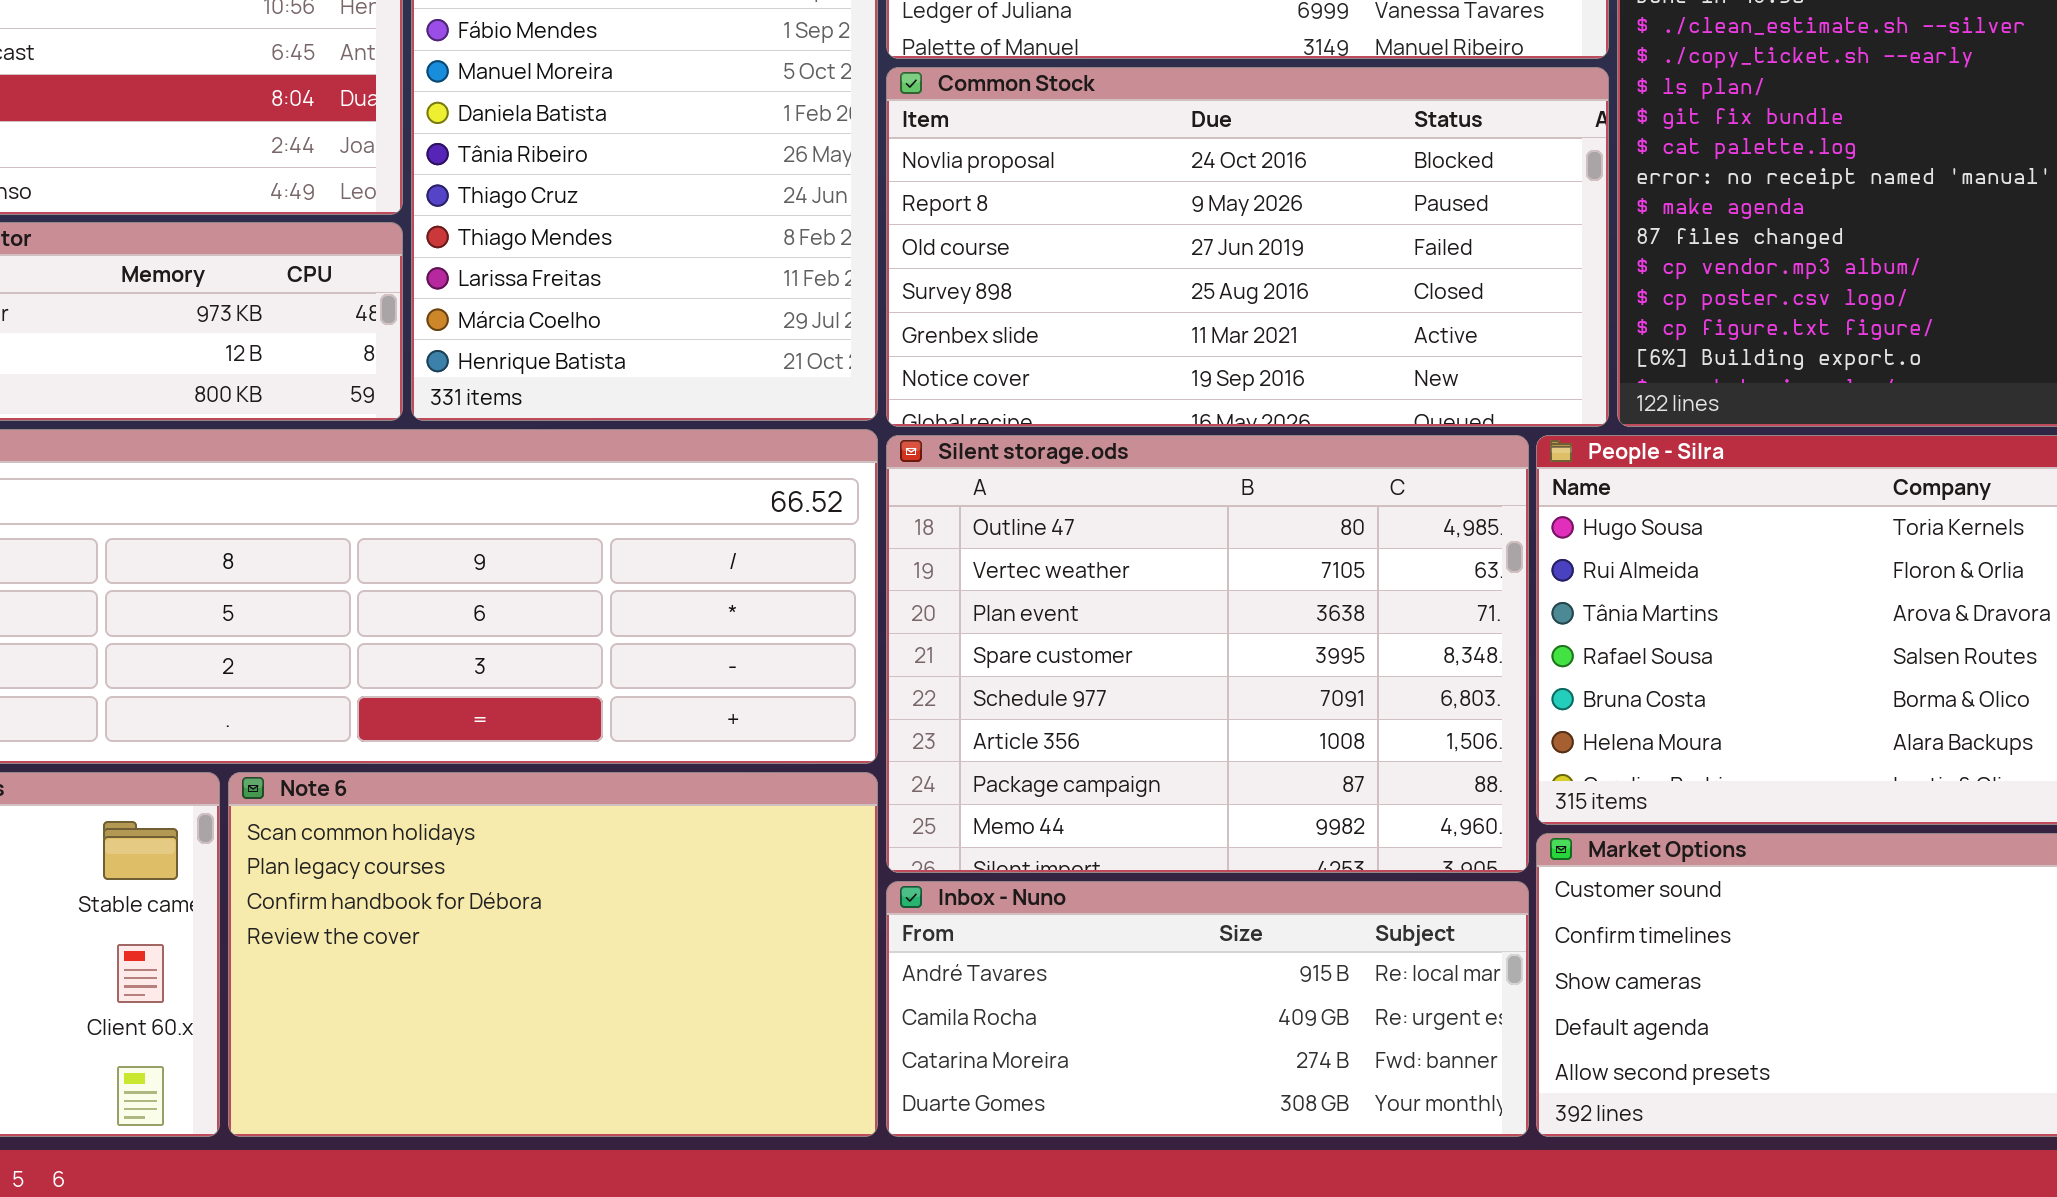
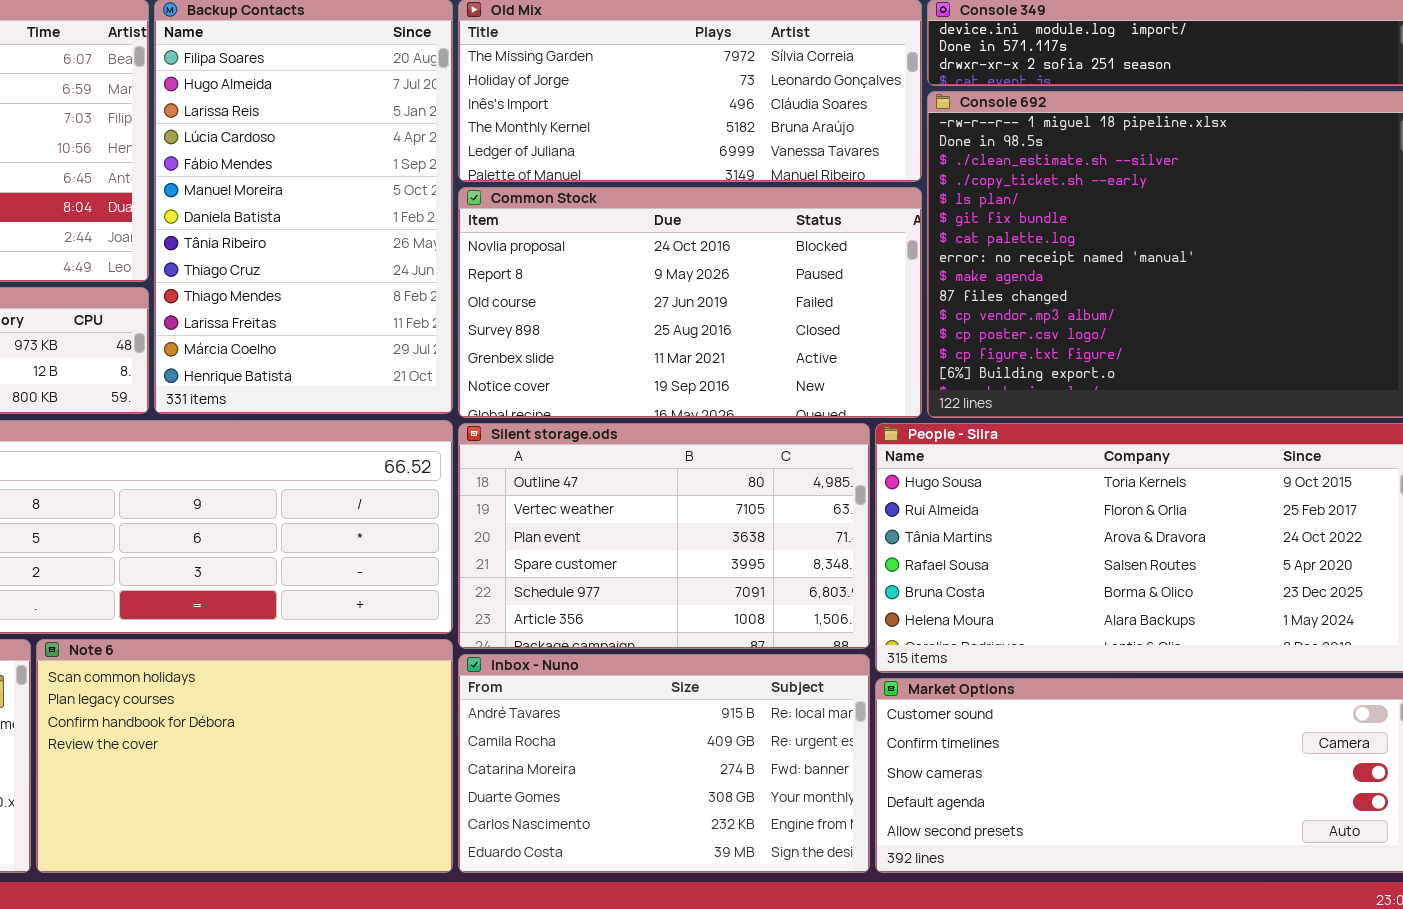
Silent storage.ods: [886,435,1529,873] -> [458,423,870,649], resized
Inbox - Nuno: [886,881,1529,1137] -> [458,654,870,873], resized

